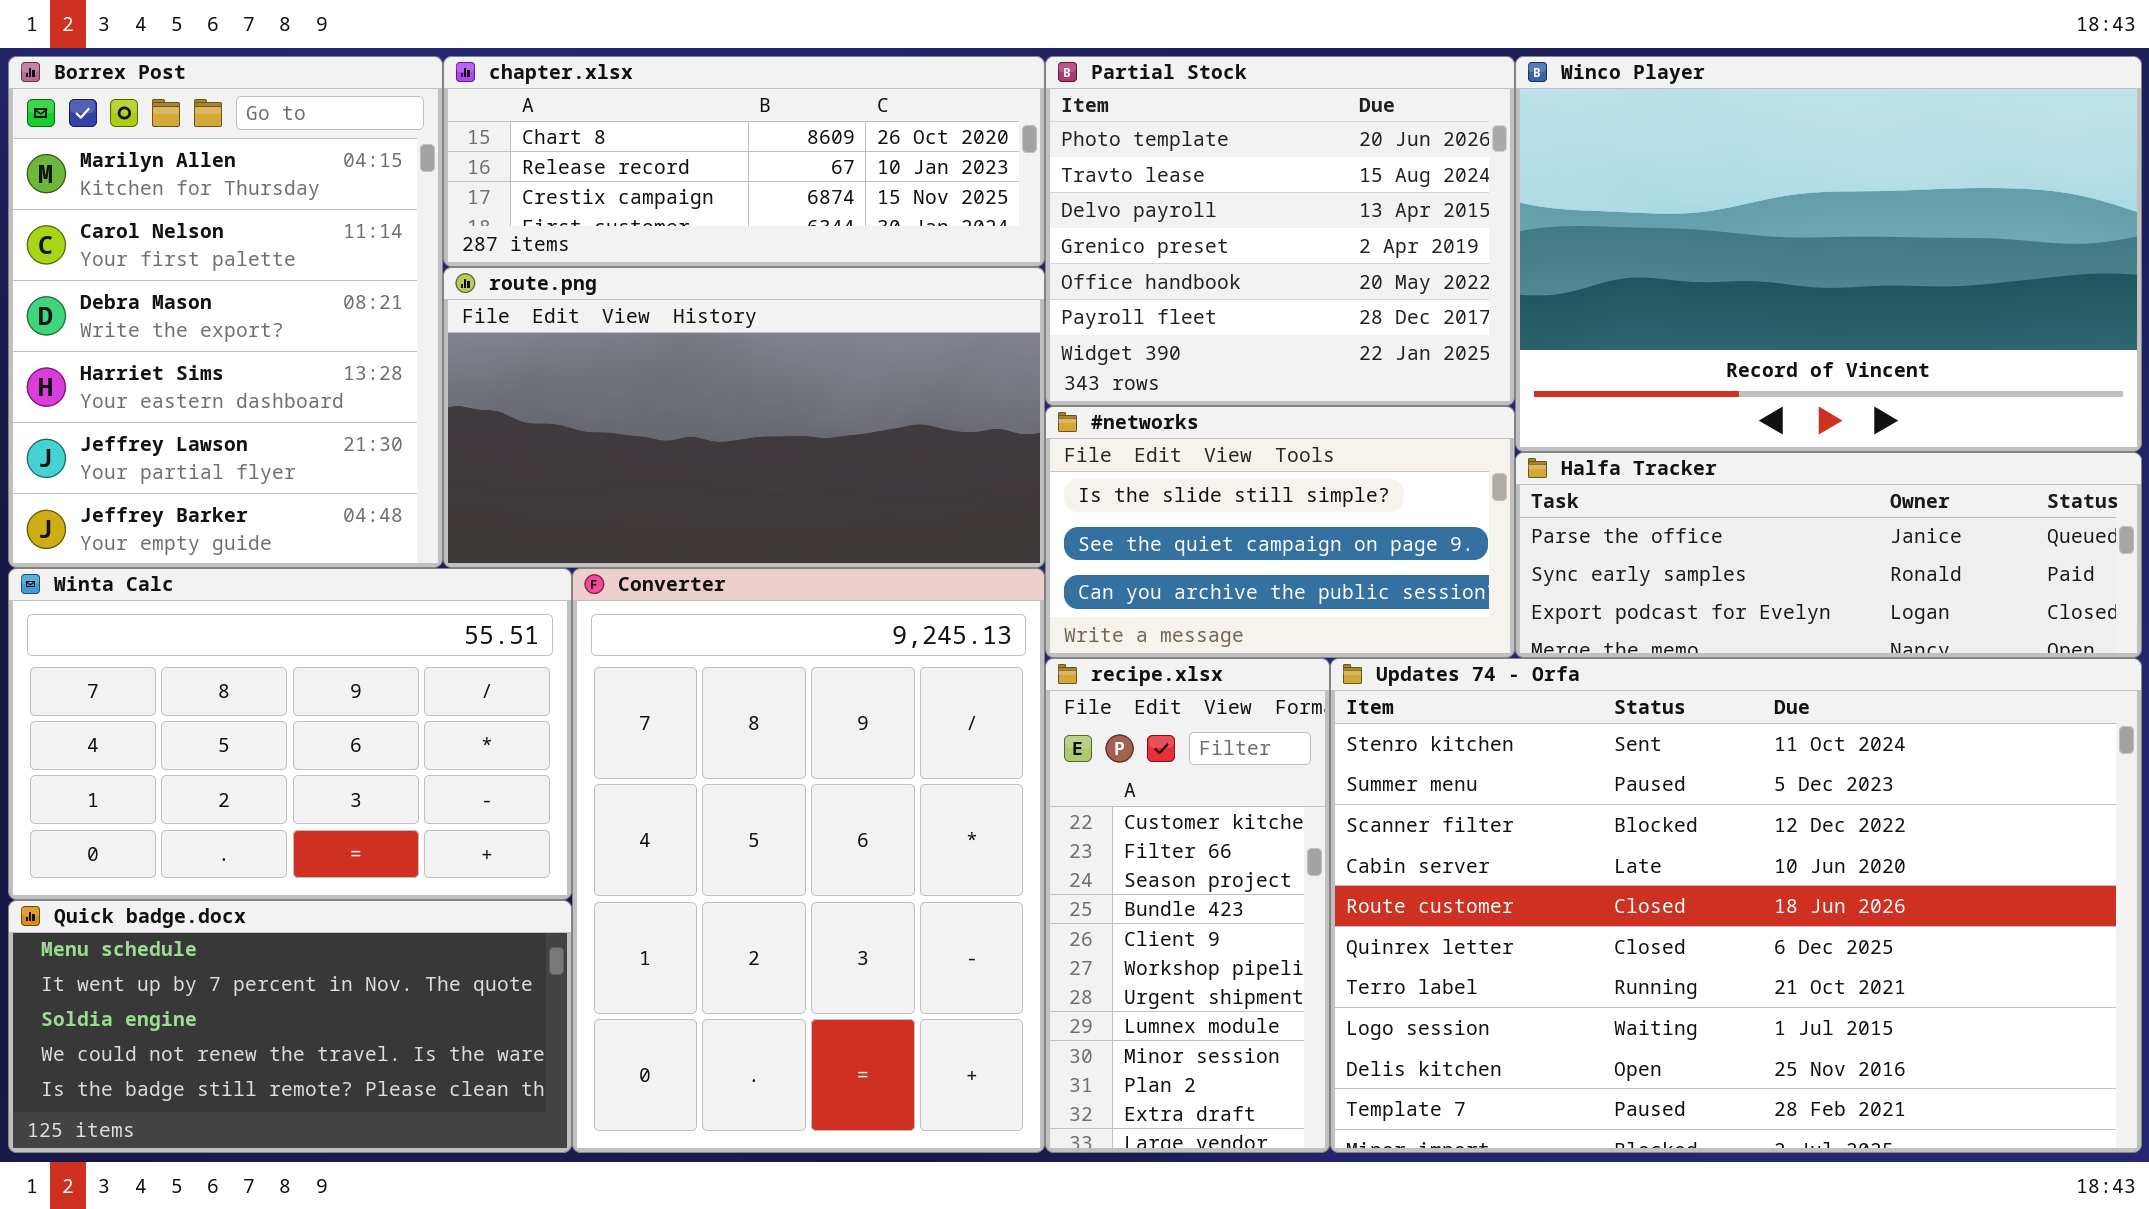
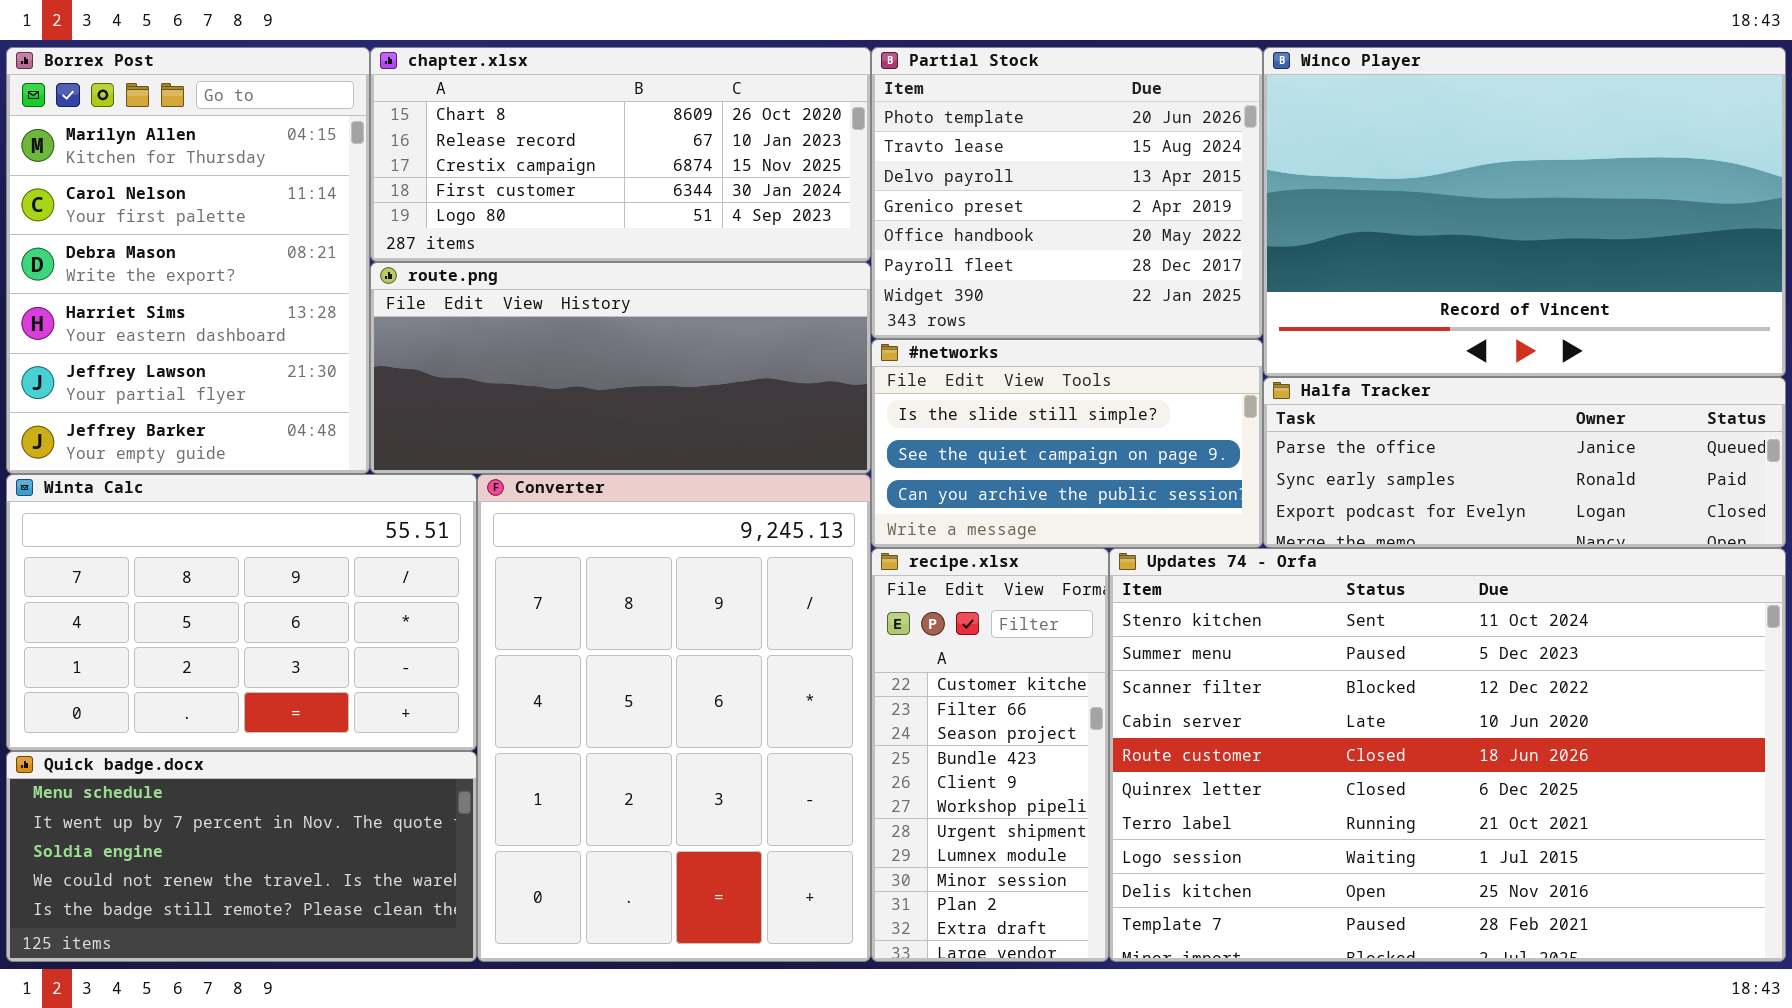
chapter.xlsx: [443,56,1045,267] -> [370,47,871,262], resized
route.png: [443,267,1045,568] -> [370,262,871,474], resized

